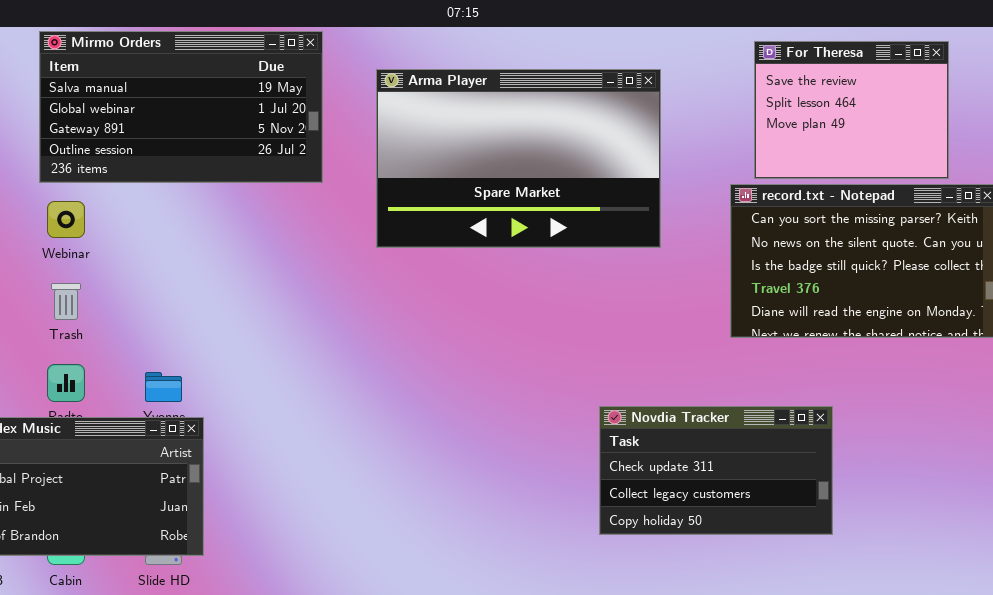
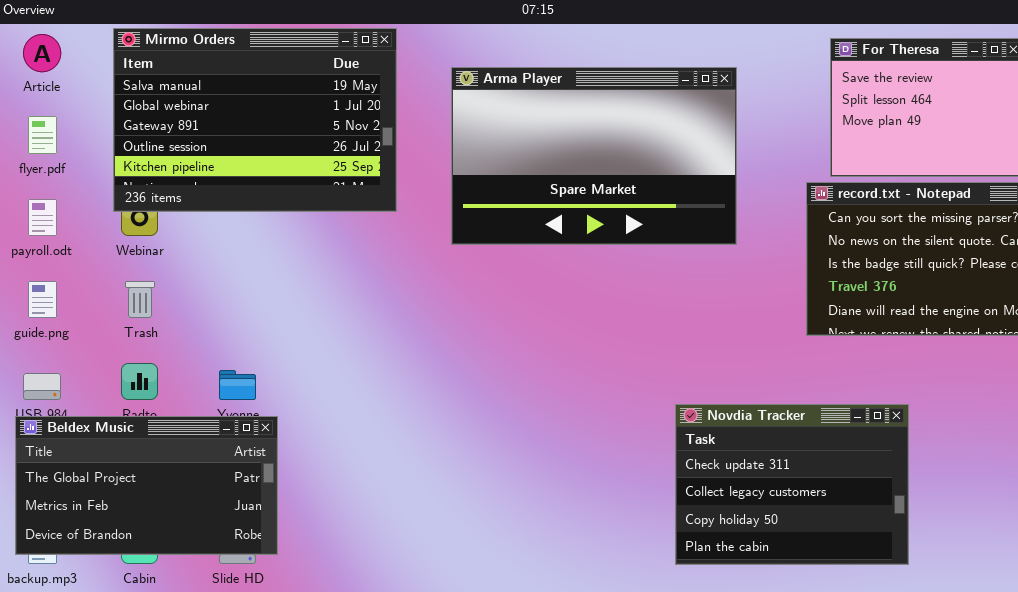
Mirmo Orders: [39,31,323,183] -> [113,28,397,212], resized
Novdia Tracker: [599,406,833,535] -> [675,404,909,565], resized

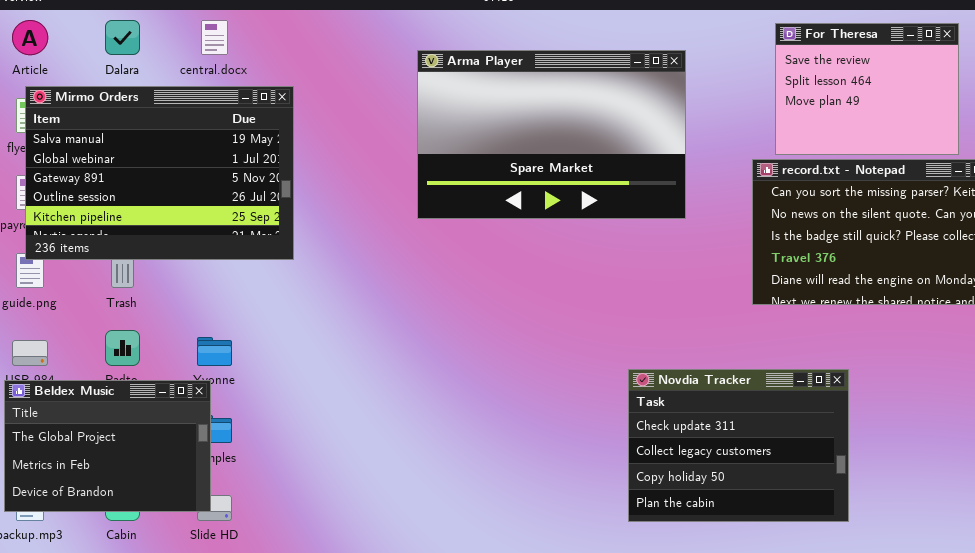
Mirmo Orders: [113,28,397,212] -> [25,86,294,260], moved
Beldex Music: [15,416,278,555] -> [4,380,211,512], resized

